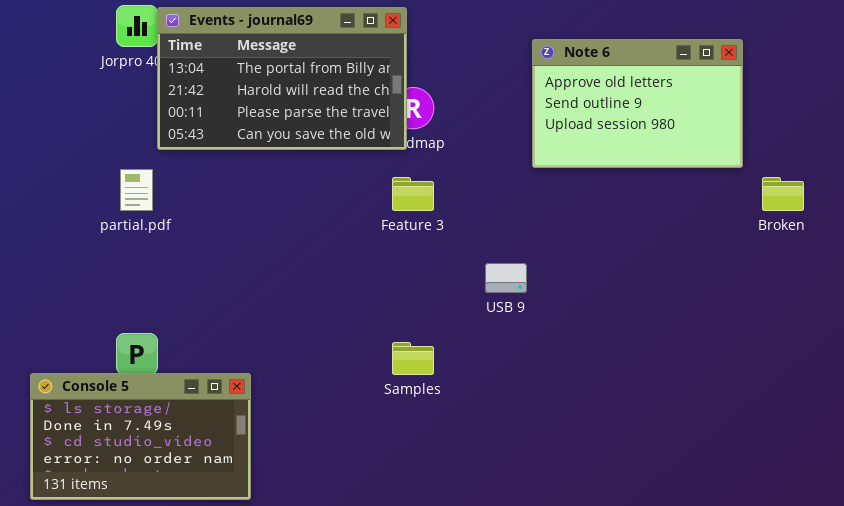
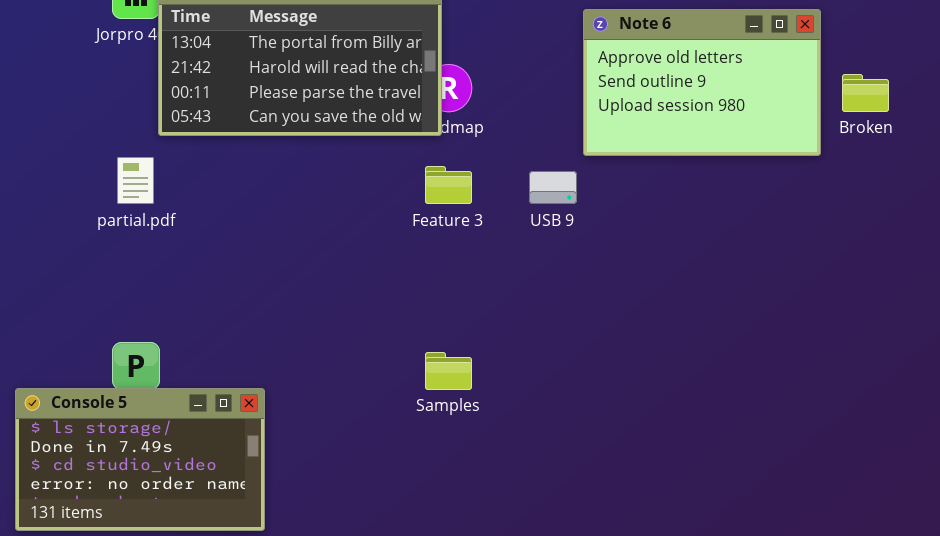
Broken: [762,177,804,211] -> [842,74,889,112], moved
USB 9: [485,263,527,293] -> [529,171,577,204], moved

